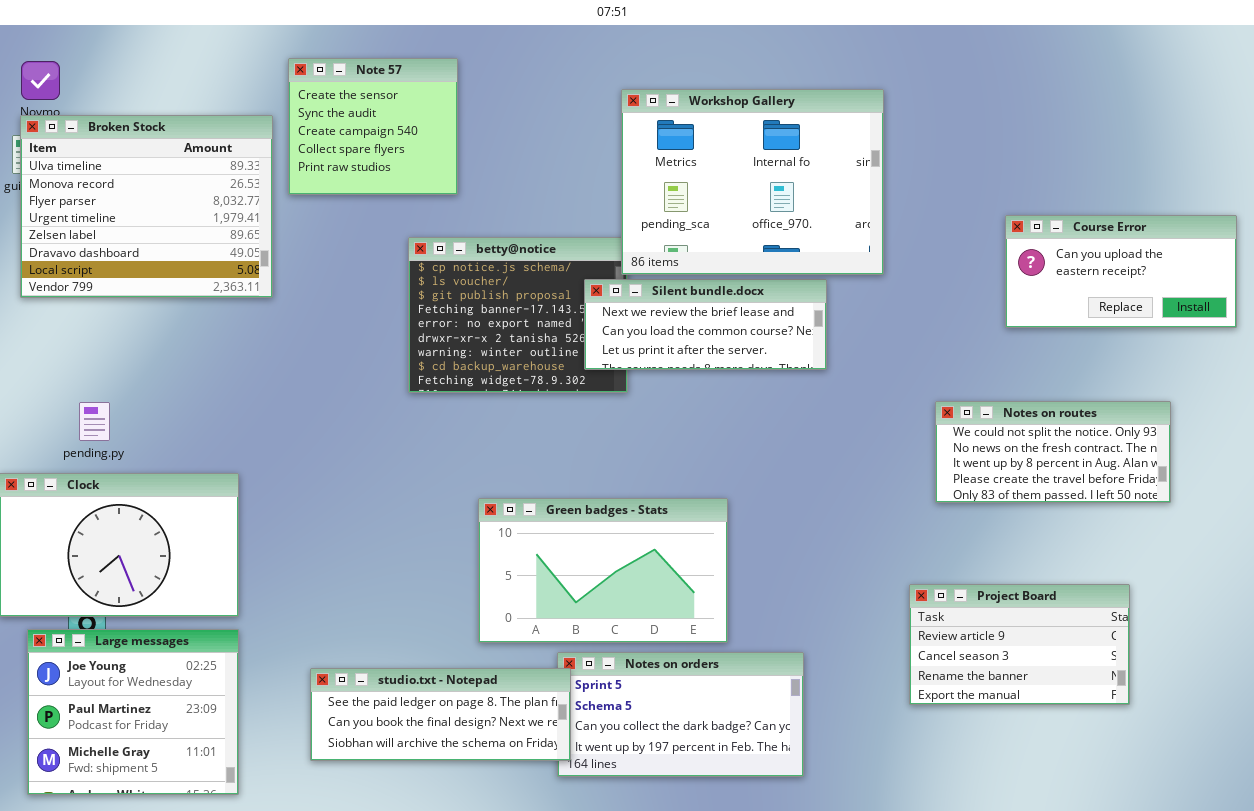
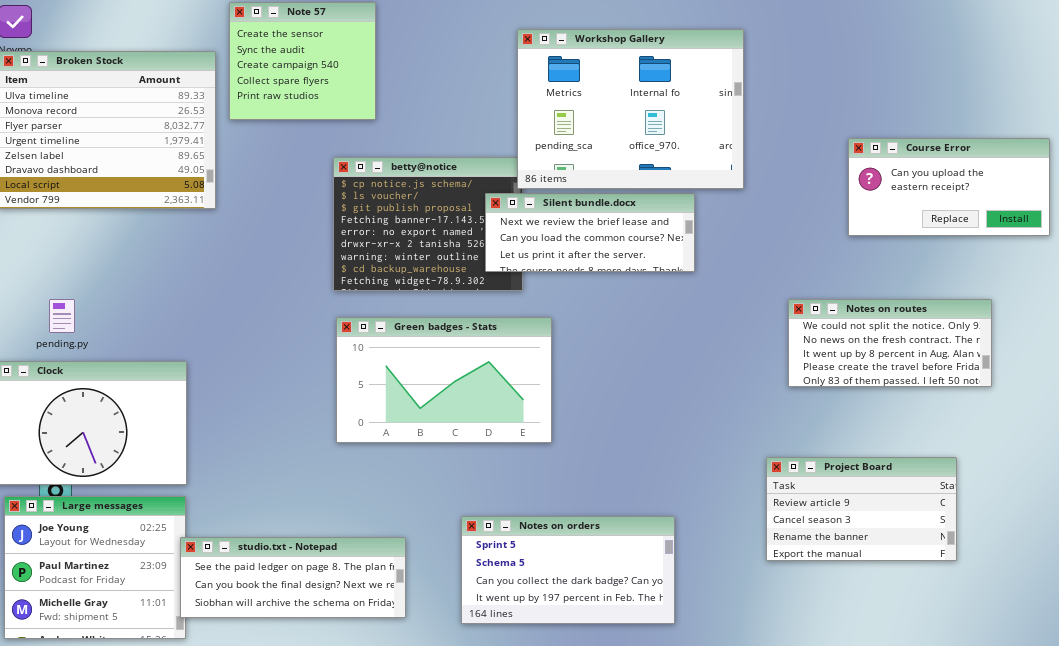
Green badges - Stats: [478,498,728,643] -> [336,317,552,443], moved
studio.txt - Notepad: [310,668,571,761] -> [180,537,406,618], moved

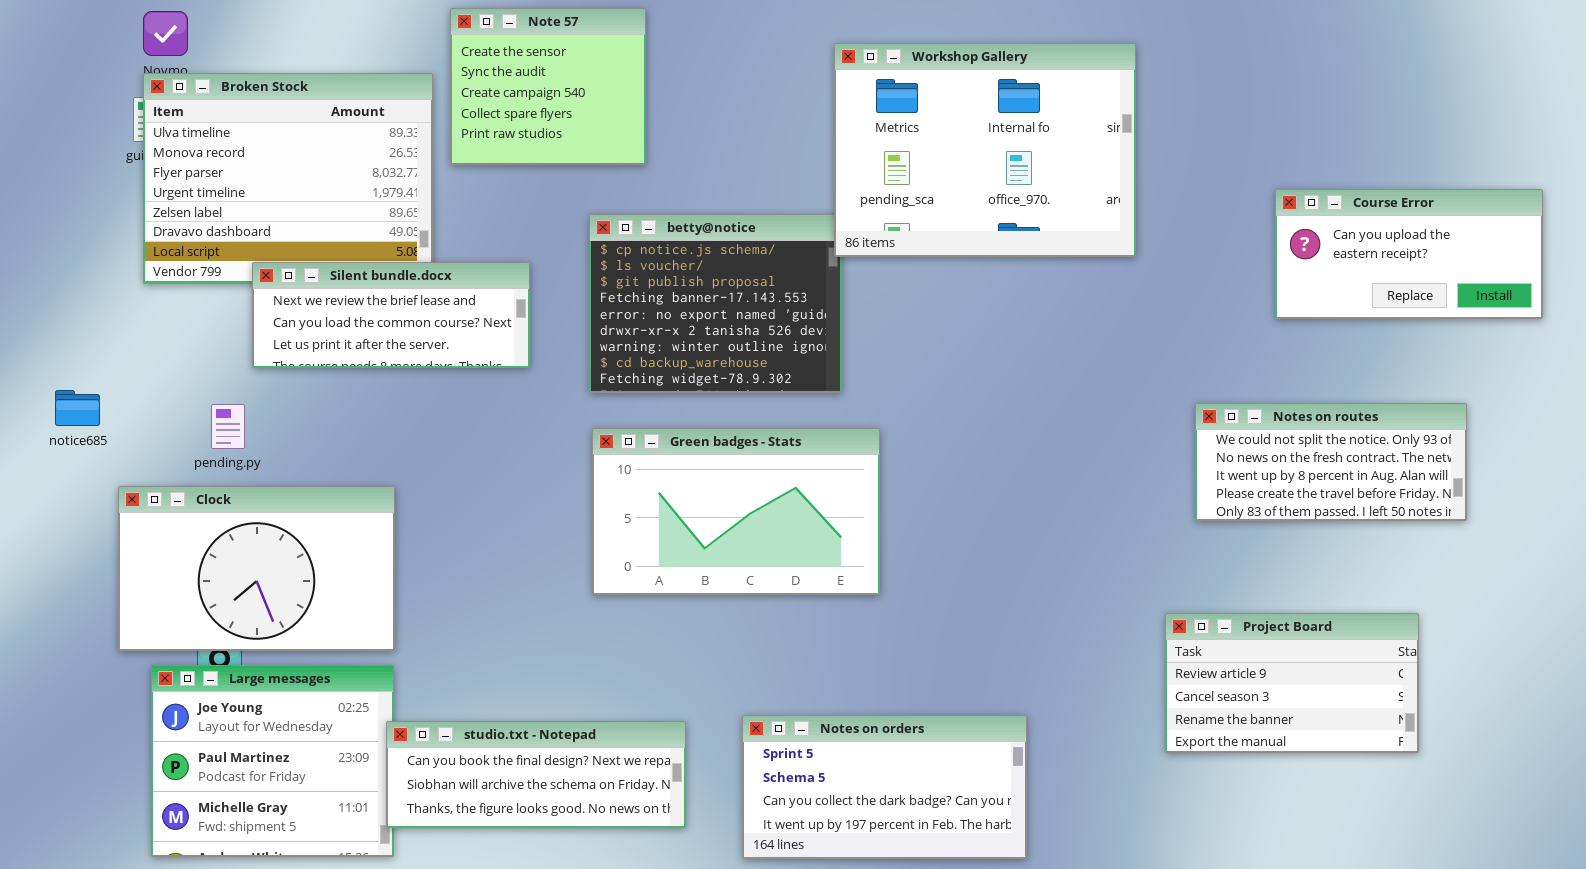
Silent bundle.docx: [485,193,695,272] -> [252,262,530,368], moved
Notes on orders: [461,516,675,624] -> [742,715,1027,859], moved
studio.txt - Notepad: [180,537,406,618] -> [386,721,686,828], scrolled down 1 row

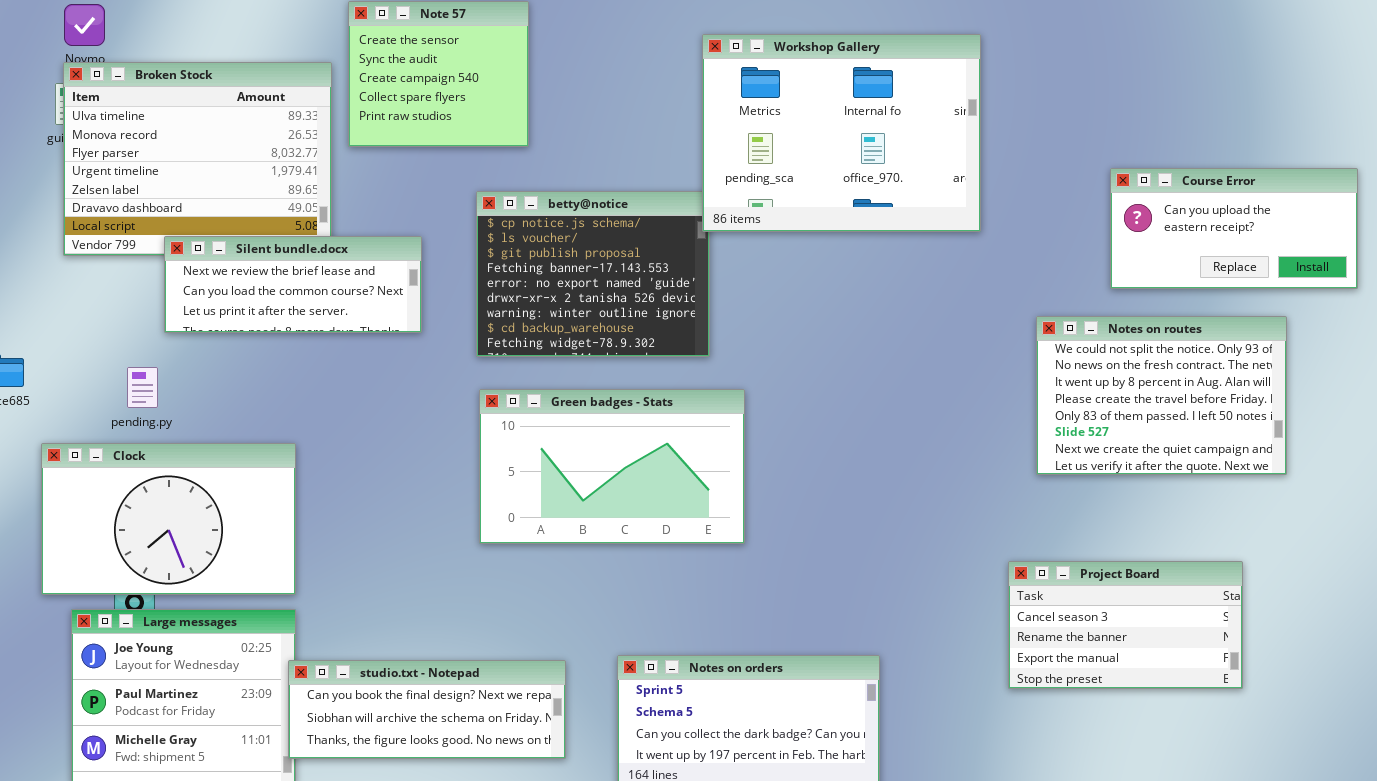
Notes on routes: [1195,403,1467,521] -> [1036,316,1287,475], resized
Project Board: [1165,613,1419,753] -> [1008,561,1243,689], scrolled down 1 row

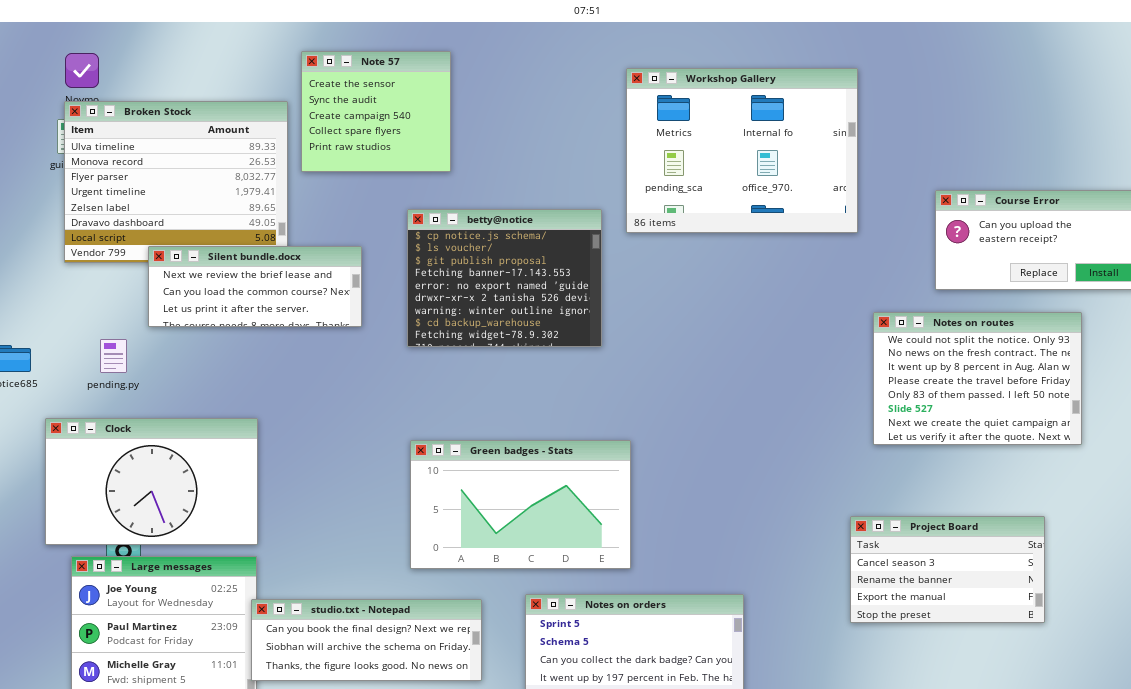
Workshop Gallery: [702,34,981,232] -> [626,68,858,233], moved
pending.py: [127,367,158,408] -> [100,339,127,373], moved
Green badges - Stats: [479,389,745,544] -> [410,440,631,569], moved

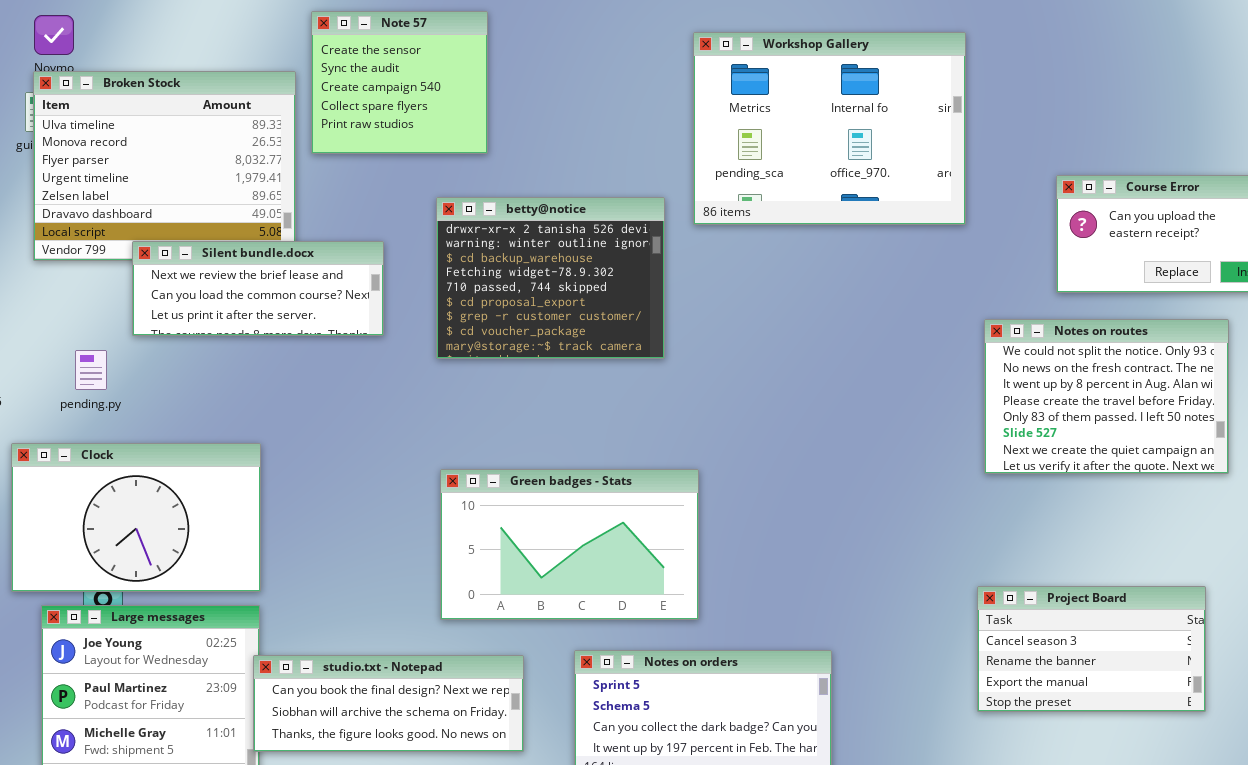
betty@notice: [407,209,602,347] -> [436,197,665,359], scrolled down 5 rows
Project Board: [850,516,1045,623] -> [977,586,1206,712], moved

